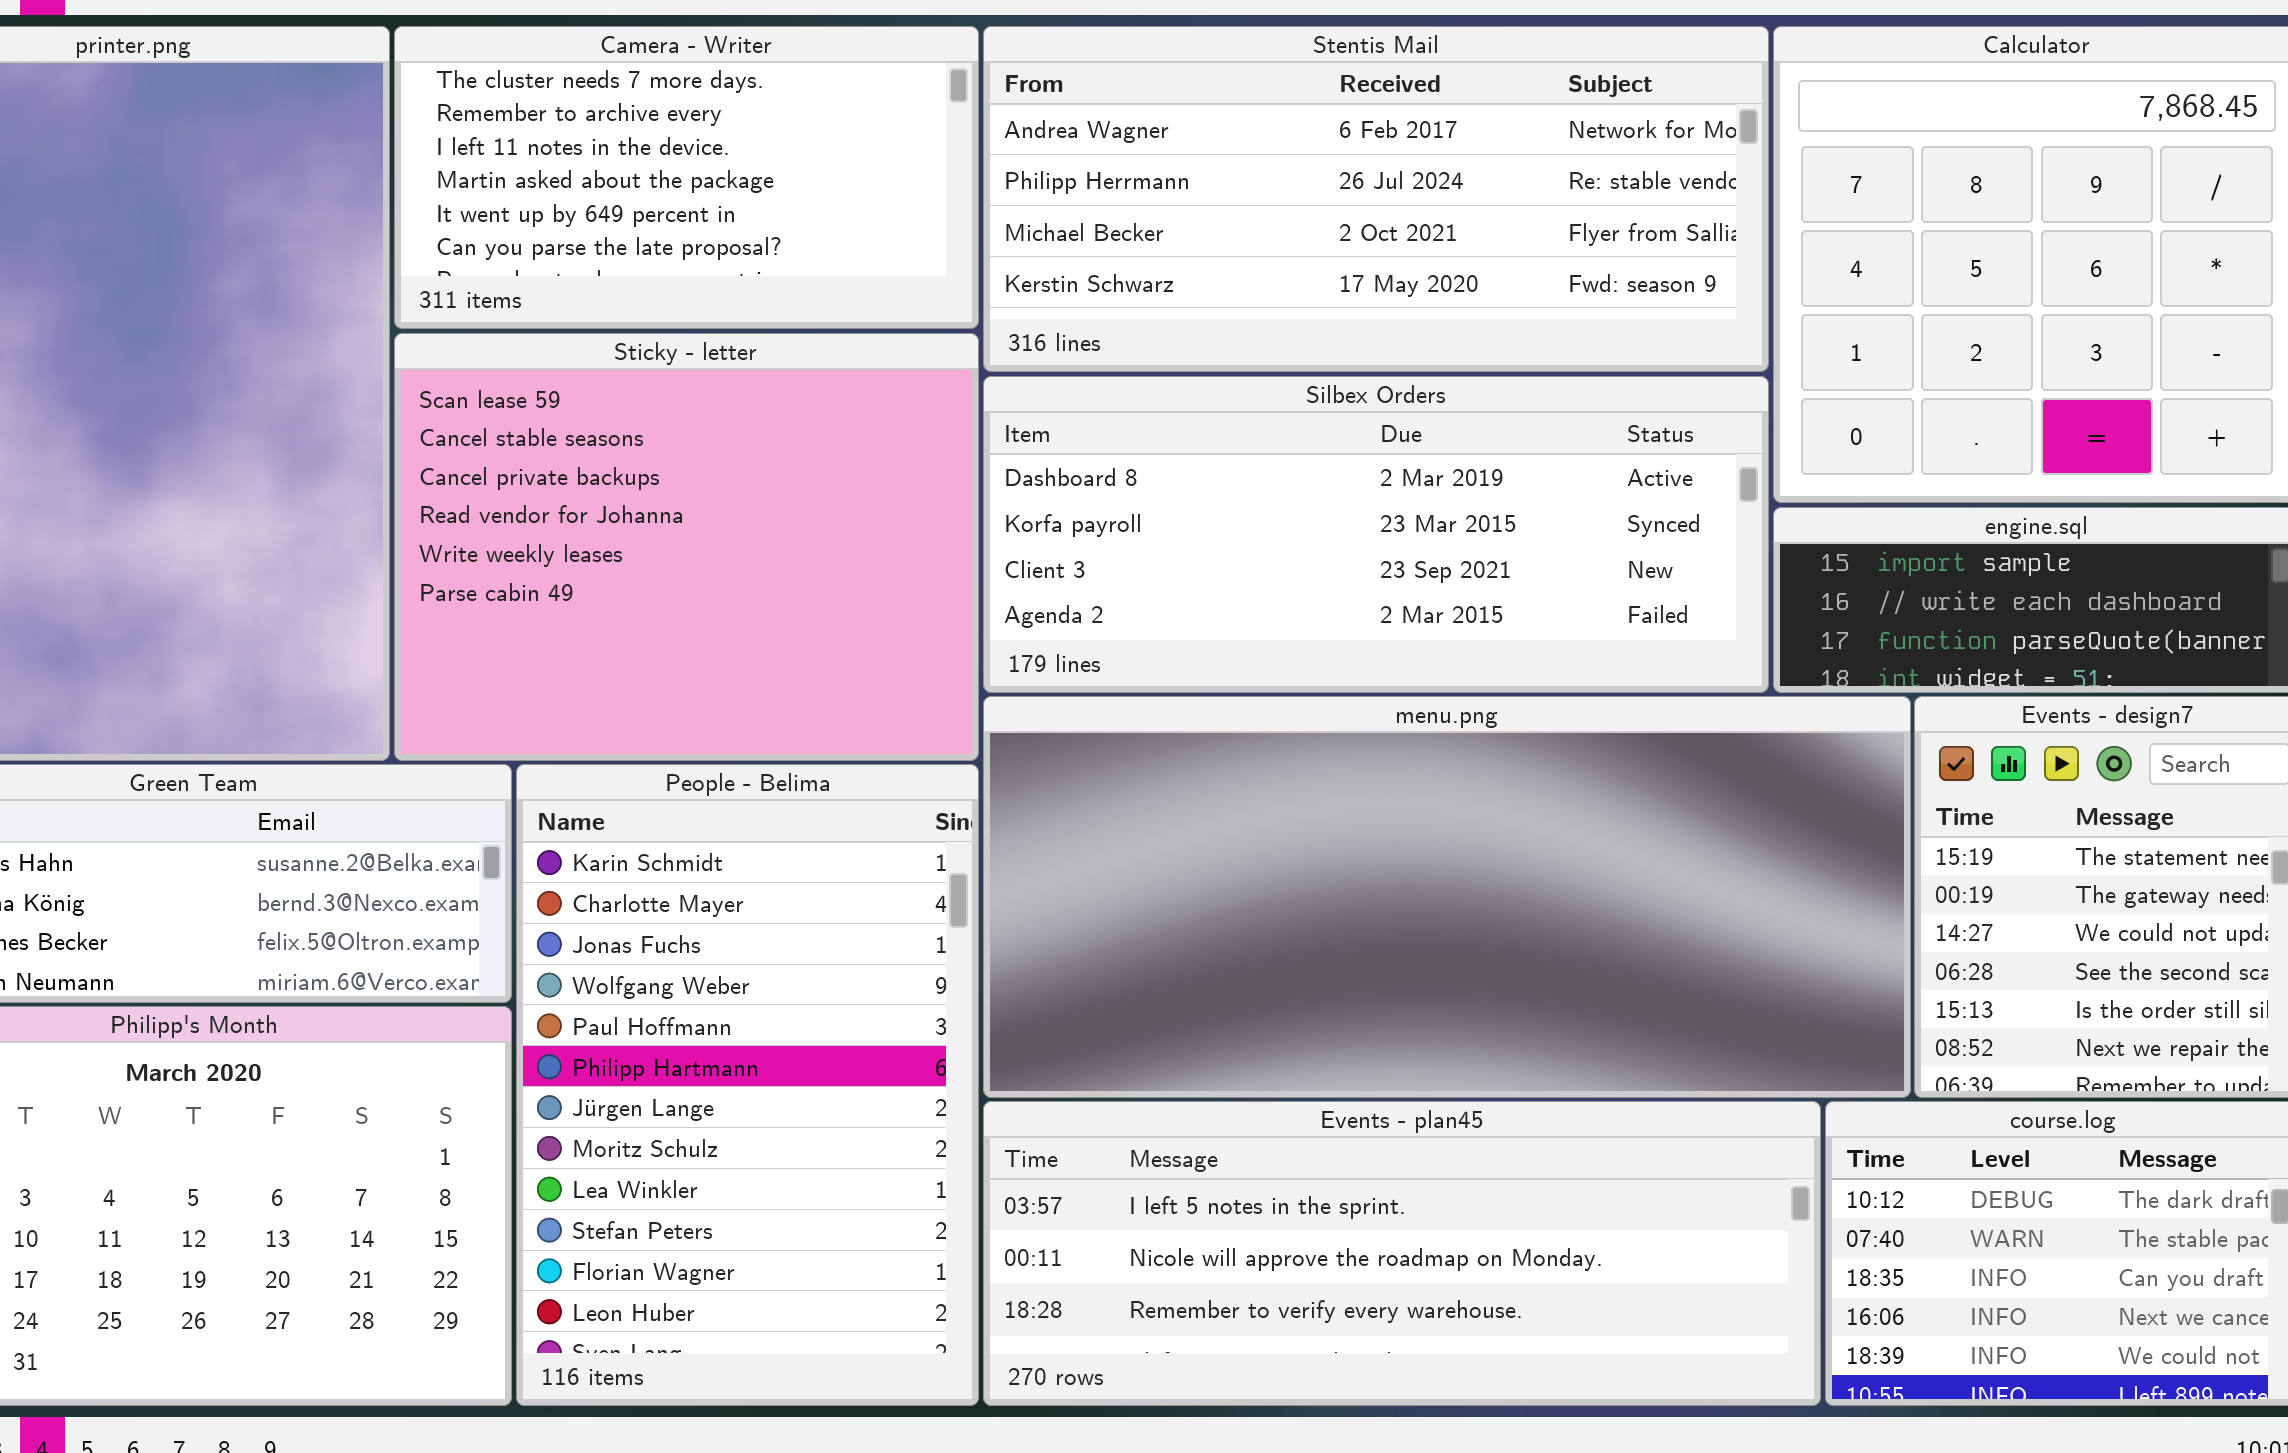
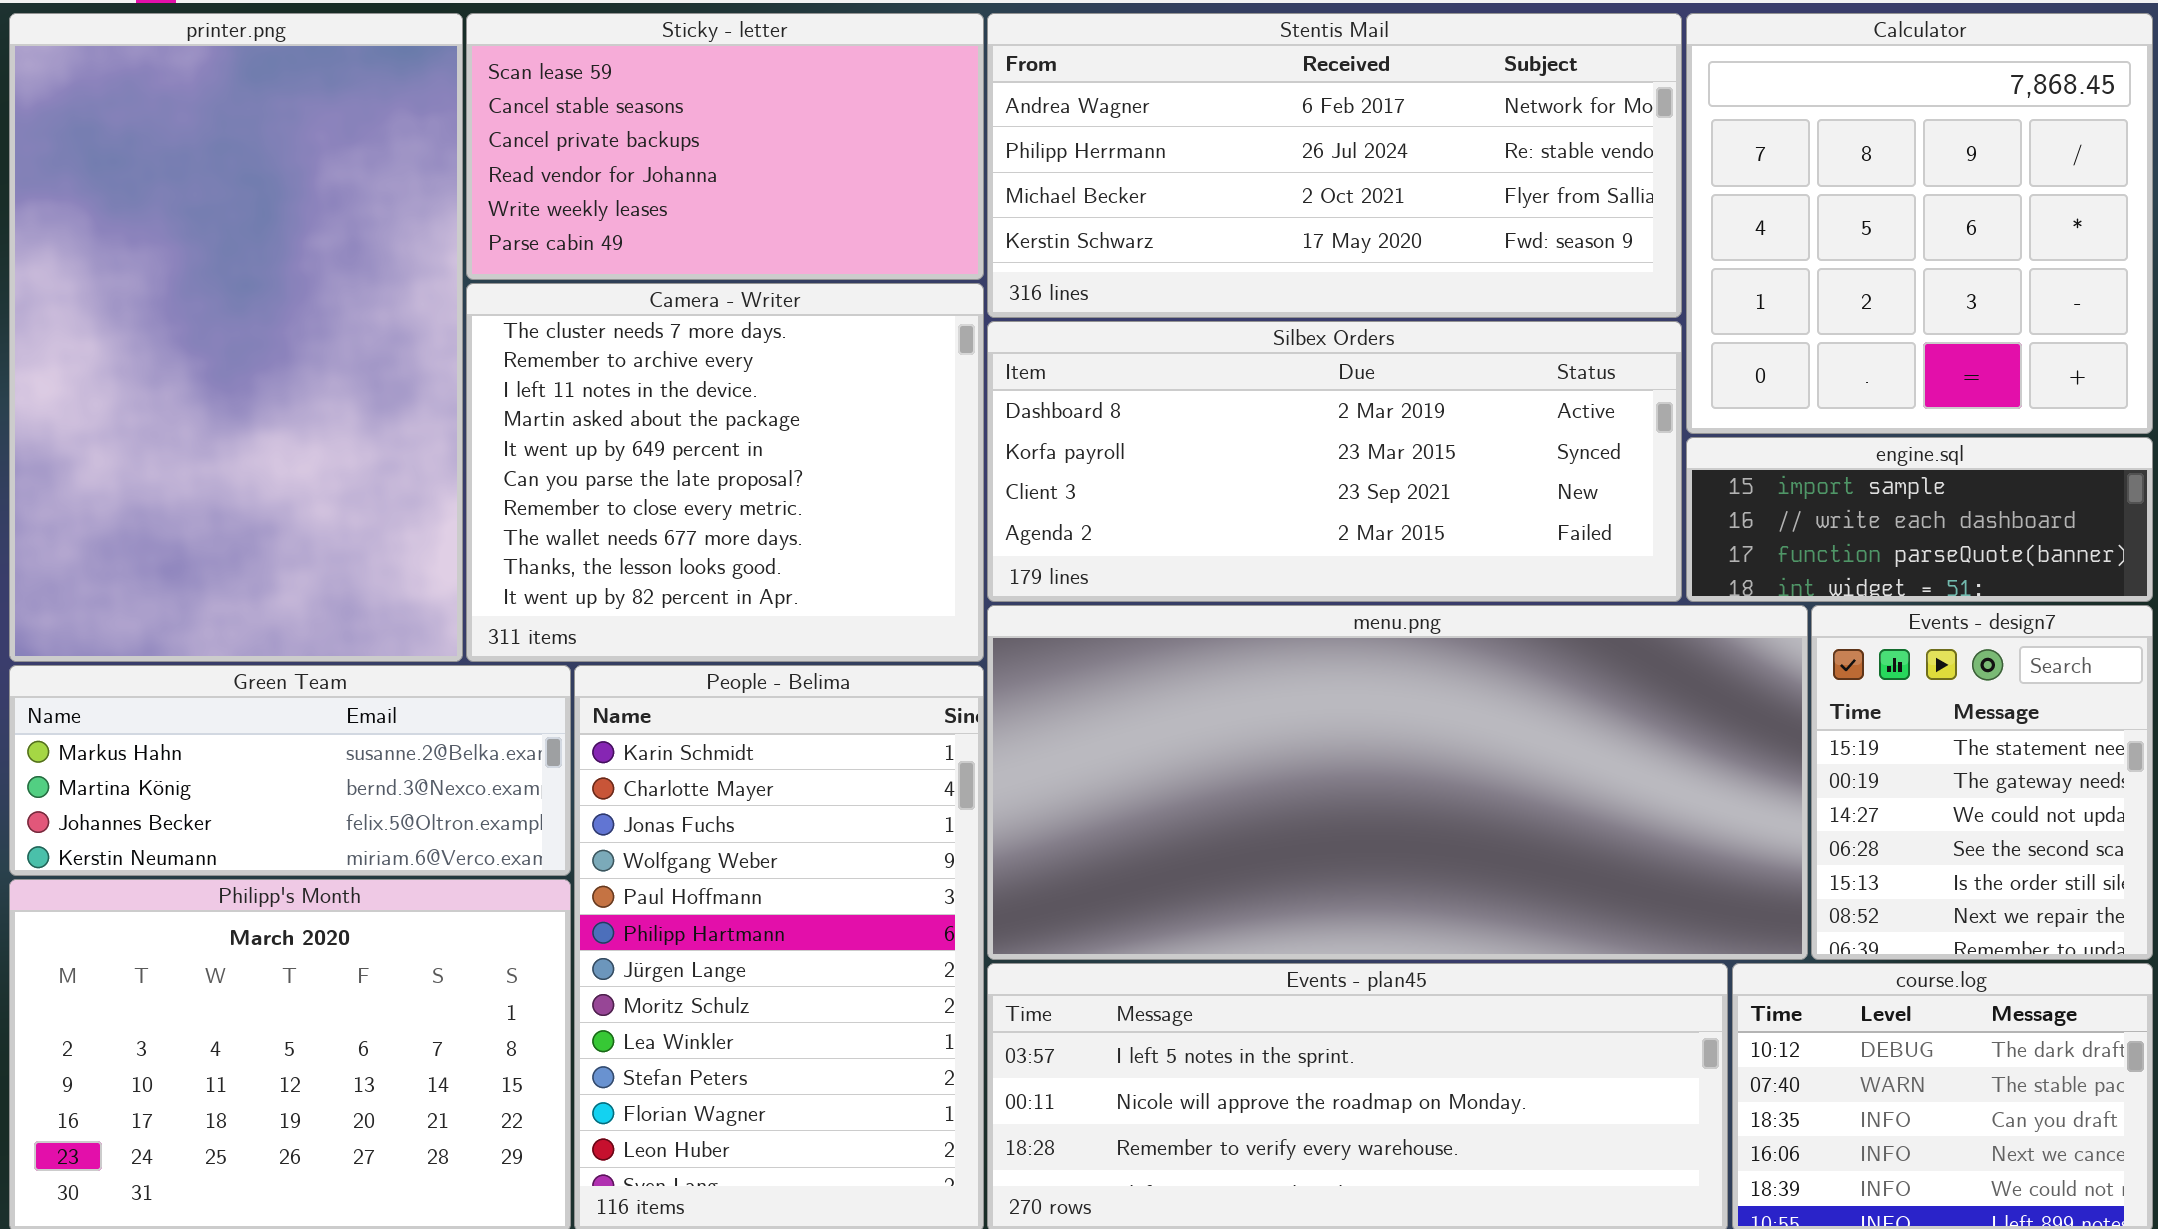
Camera - Writer: [394,26,979,329] -> [466,283,984,662], moved, resized
Sticky - letter: [394,333,979,761] -> [466,13,984,280], moved, resized

